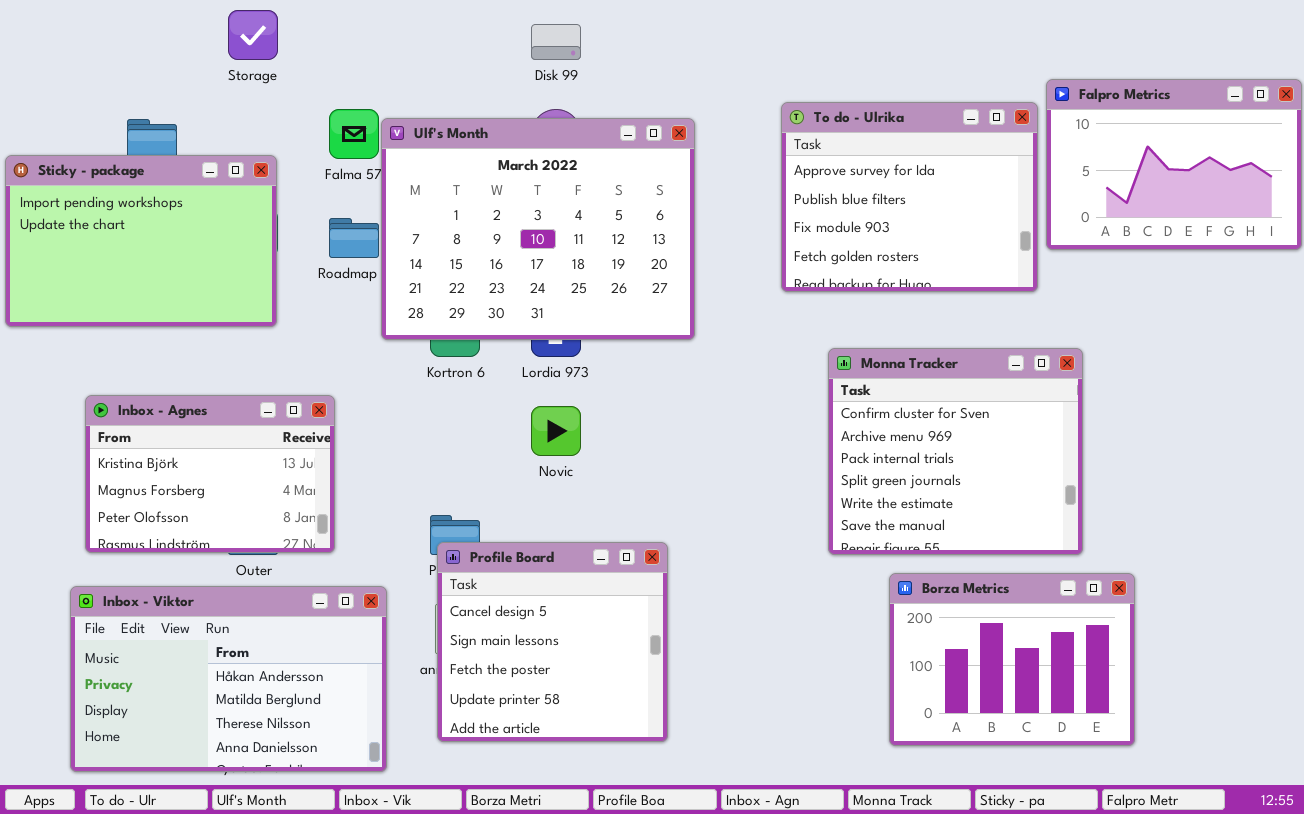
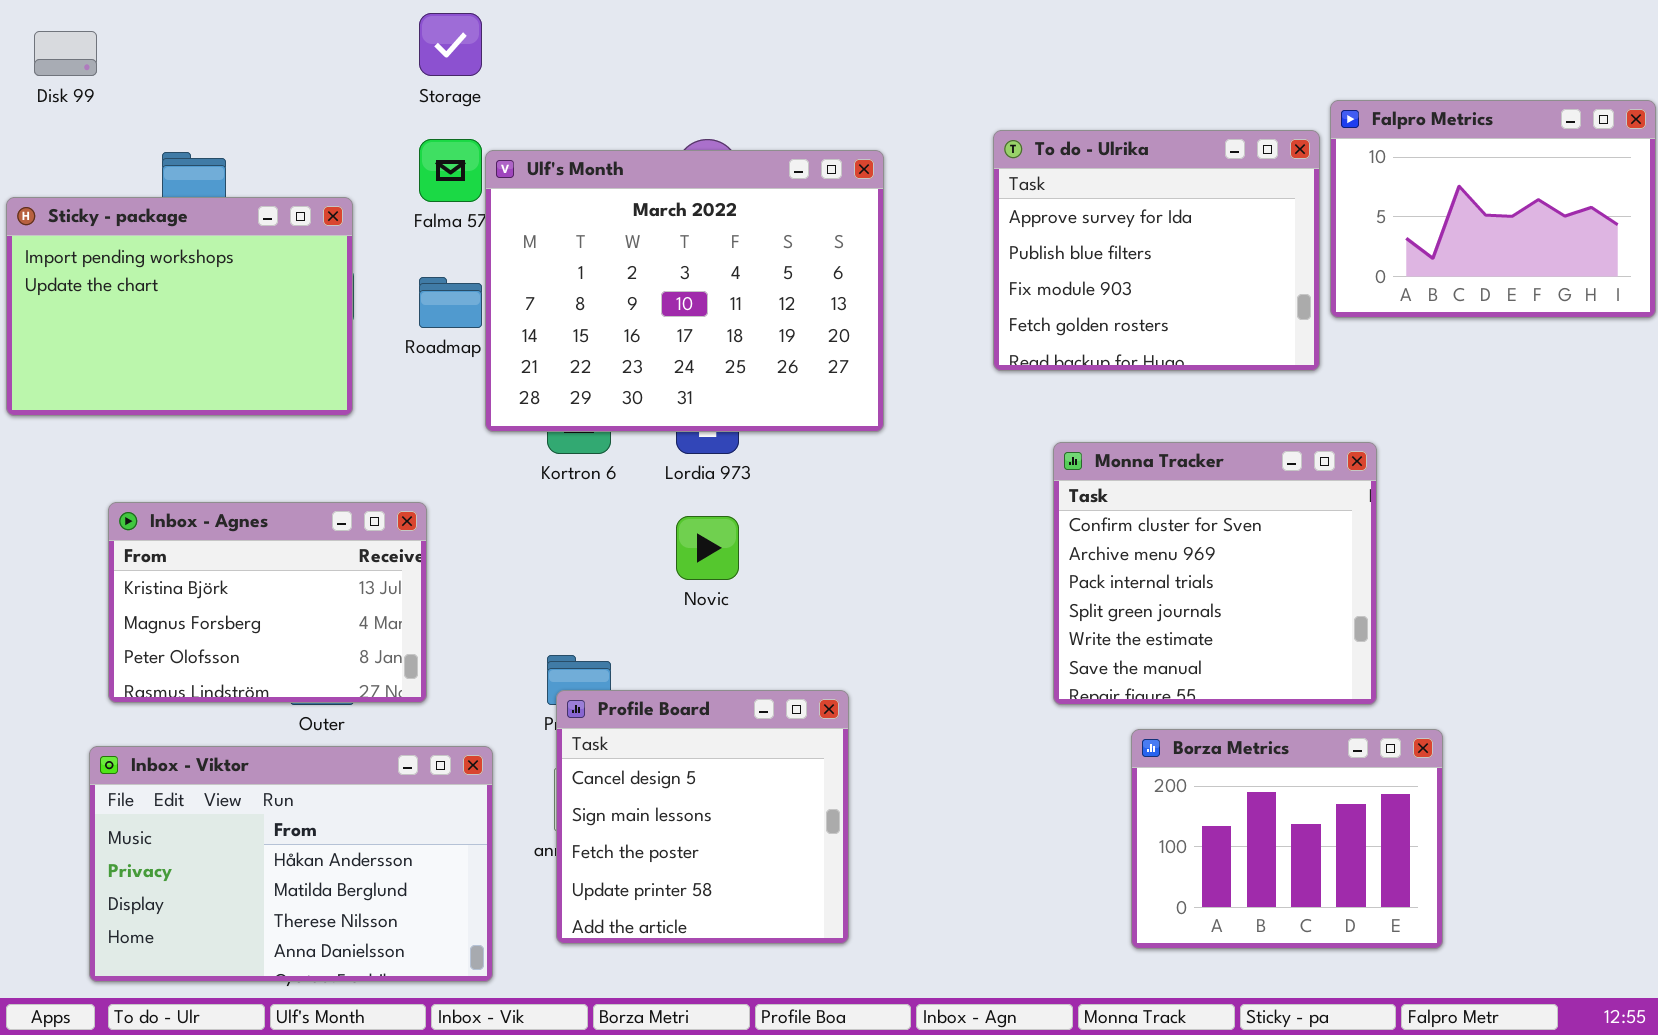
Storage: [228,10,278,60] -> [419,13,482,76], moved
Disk 99: [531,24,581,60] -> [34,31,97,76], moved

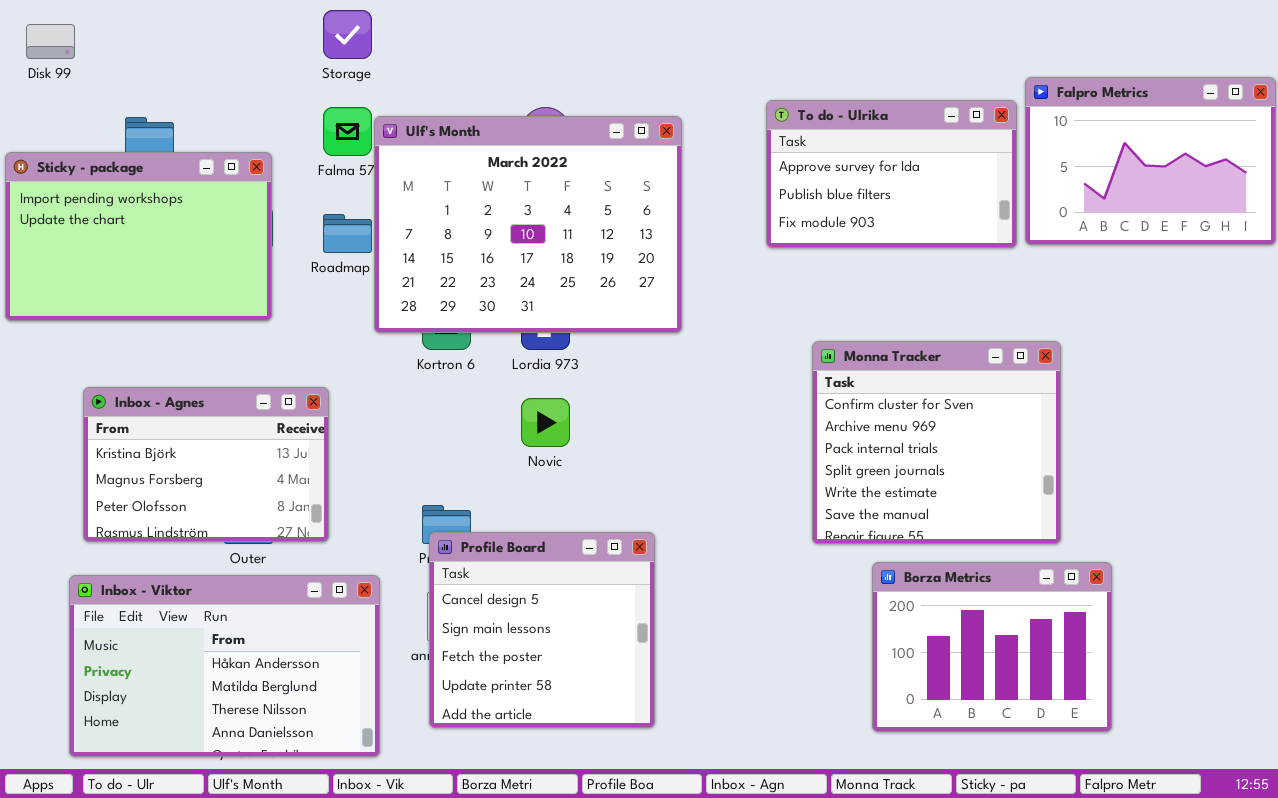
To do - Ulrika: [993,130,1320,371] -> [766,100,1017,248], resized

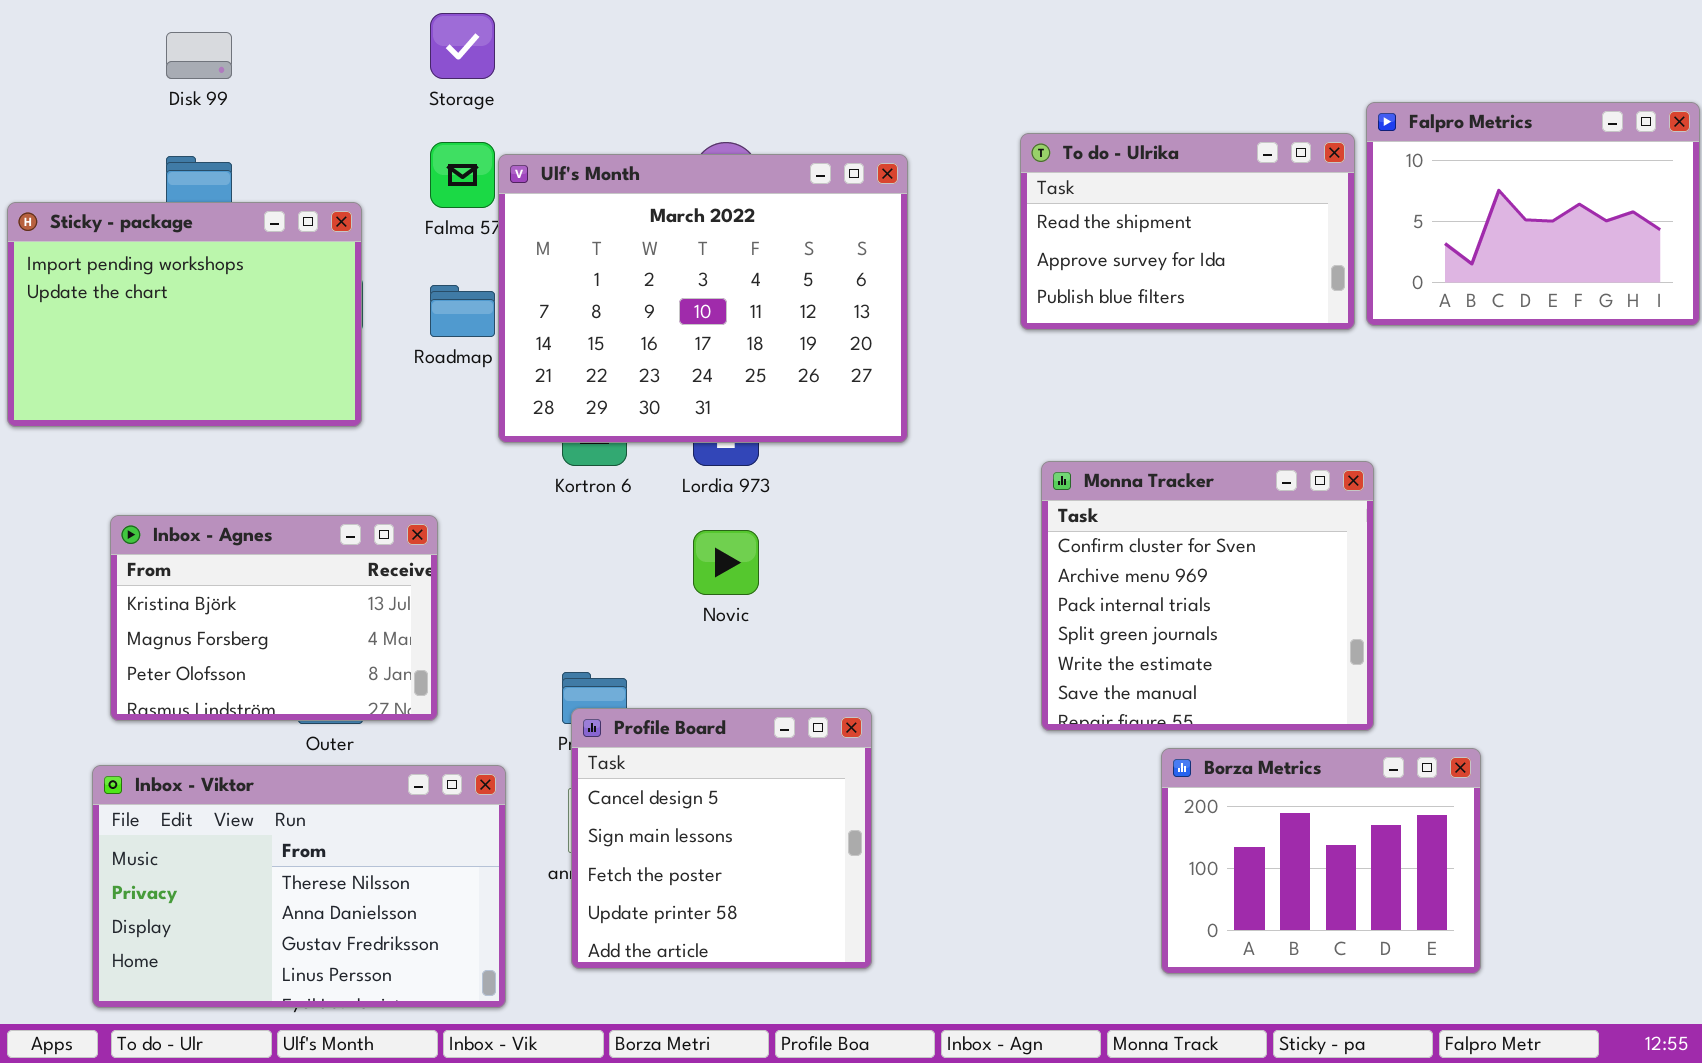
Disk 99: [26,24,75,59] -> [166,32,232,79], moved
To do - Ulrika: [766,100,1017,248] -> [1020,133,1355,330], scrolled up 1 row
Monna Tracker: [812,341,1061,544] -> [1041,461,1374,731], moved
Inbox - Viktor: [69,575,380,757] -> [92,765,506,1008], scrolled down 2 rows

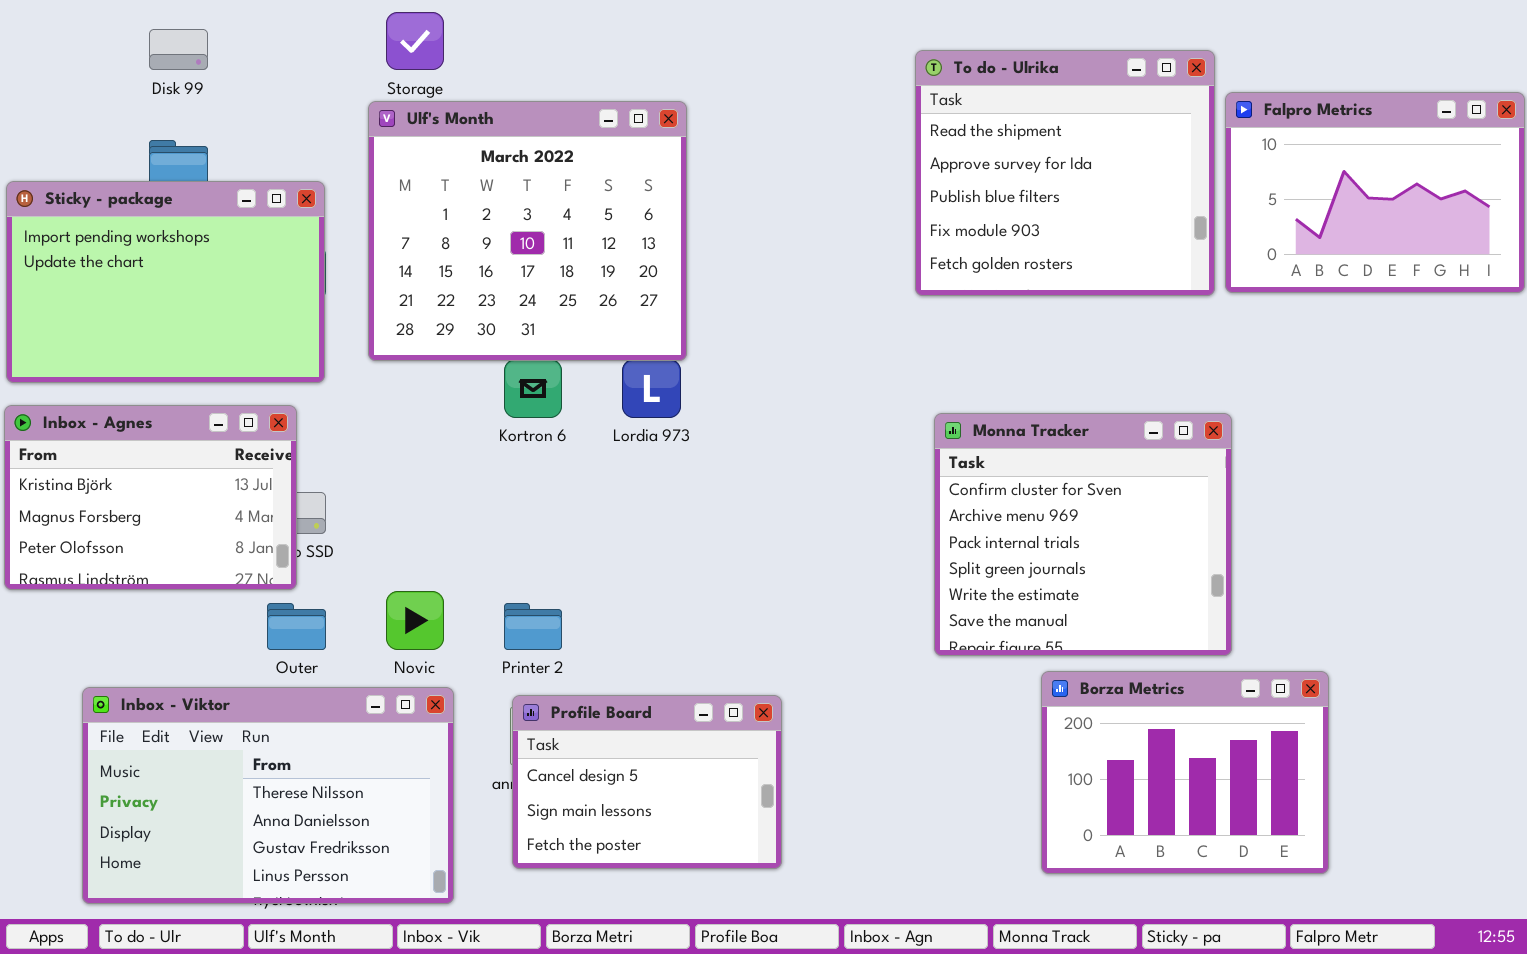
To do - Ulrika: [1020,133,1355,330] -> [915,50,1215,296], resized
Ulf's Month: [498,154,908,443] -> [368,101,687,361], moved, resized
Inbox - Agnes: [110,515,438,721] -> [4,405,297,590], moved
Novic: [693,530,759,595] -> [386,591,444,650], moved
Profile Board: [571,708,872,969] -> [512,695,782,869], resized

